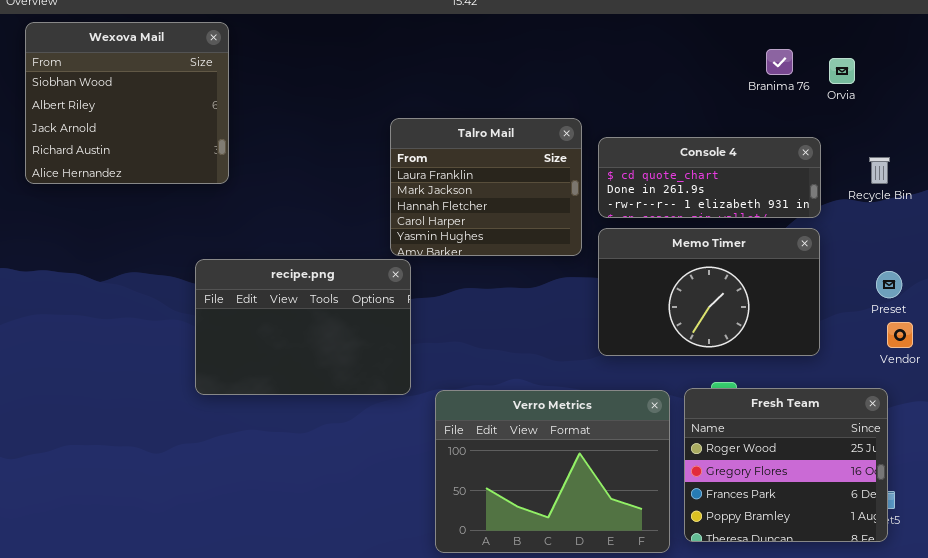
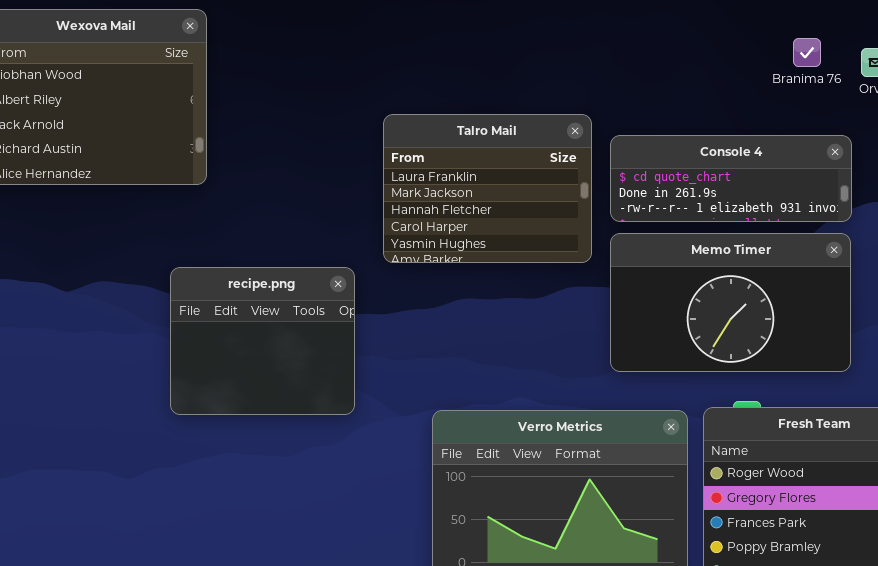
recipe.png: [195,259,411,395] -> [170,267,355,415], resized

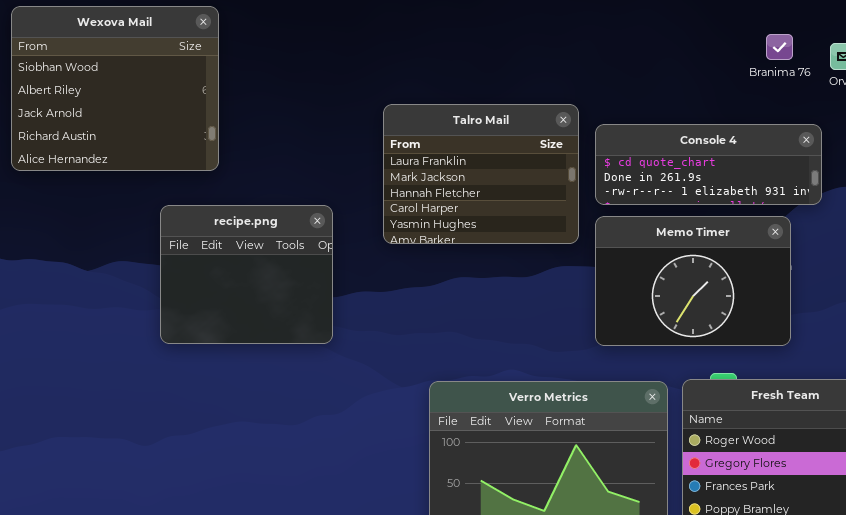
Memo Timer: [610,233,851,372] -> [595,216,791,346], resized
recipe.png: [170,267,355,415] -> [160,205,333,344], moved

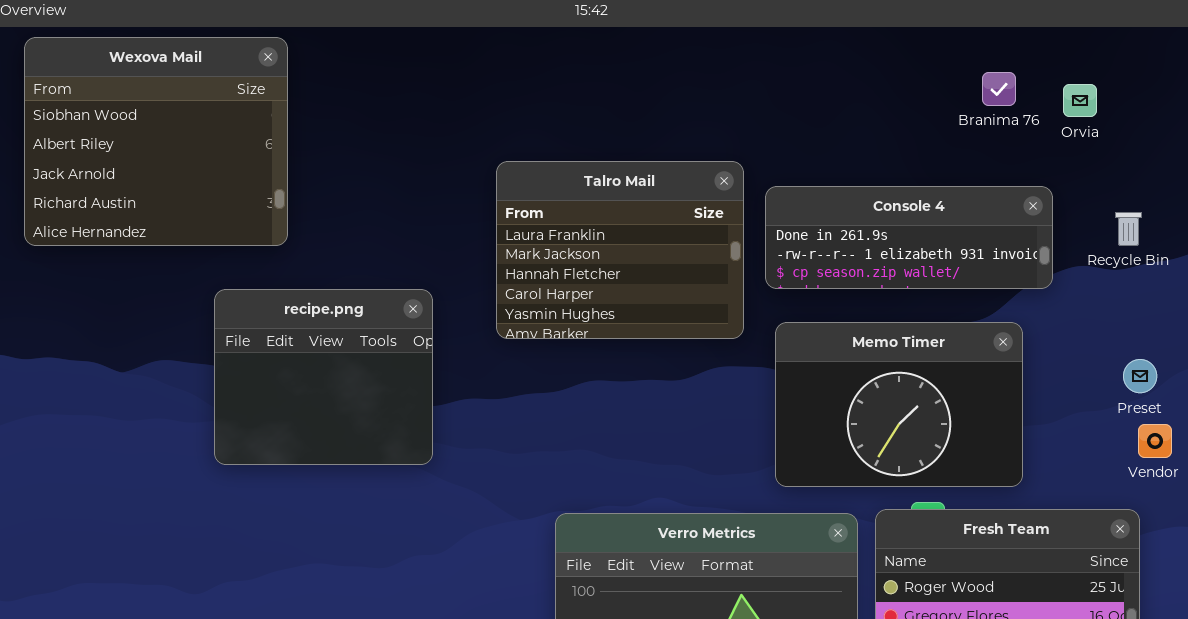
Console 4: [595,124,822,205] -> [765,186,1053,289], scrolled down 1 row
Memo Timer: [595,216,791,346] -> [775,322,1023,487], moved

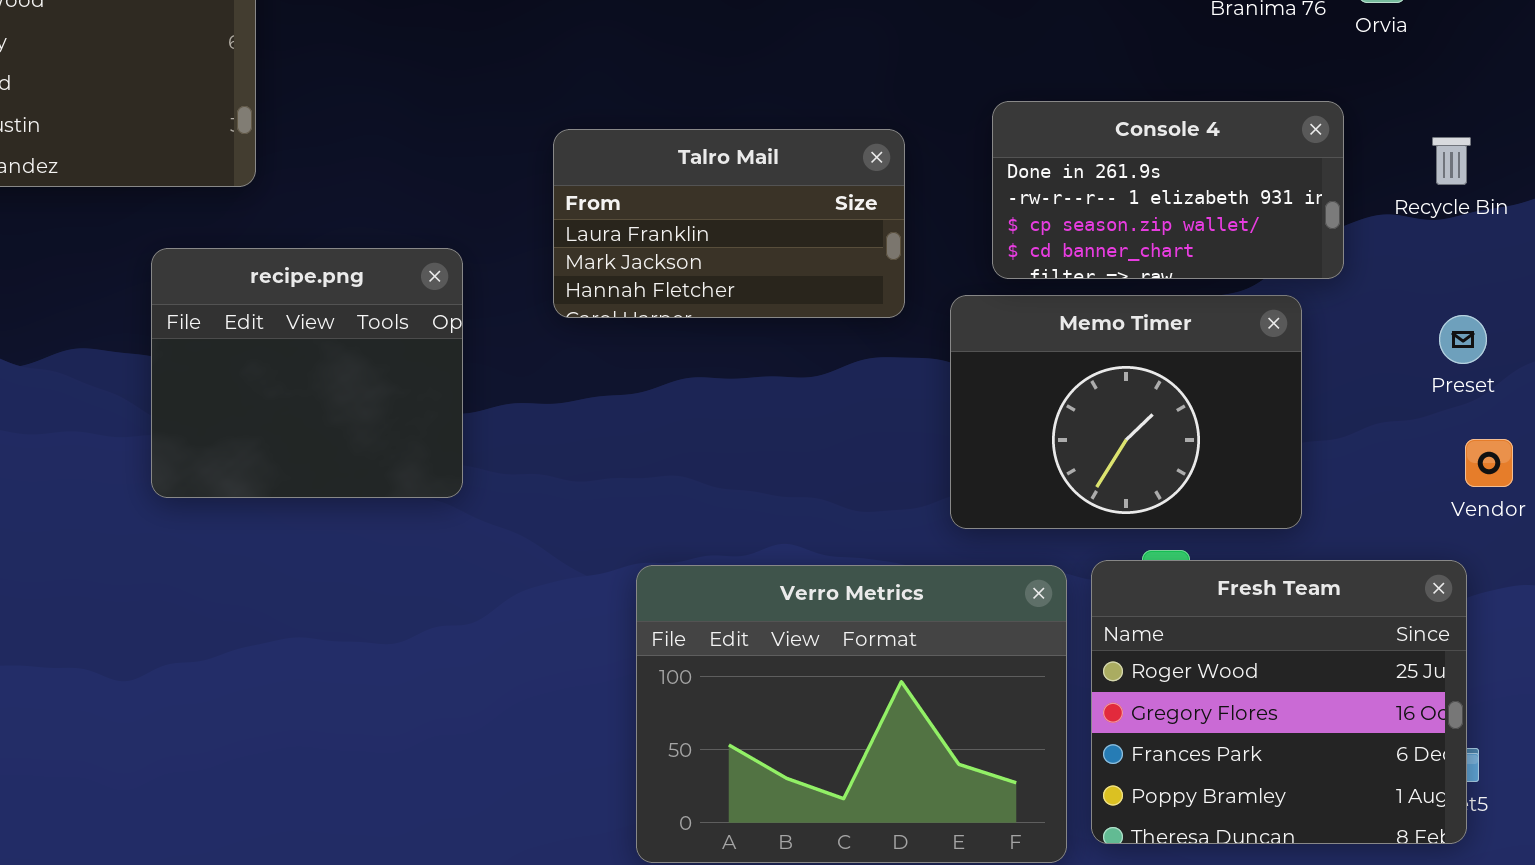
Talro Mail: [496,161,744,339] -> [553,129,905,318], resized
Console 4: [765,186,1053,289] -> [992,101,1344,279], resized
Preset: [1123,359,1157,393] -> [1439,315,1487,364], moved

